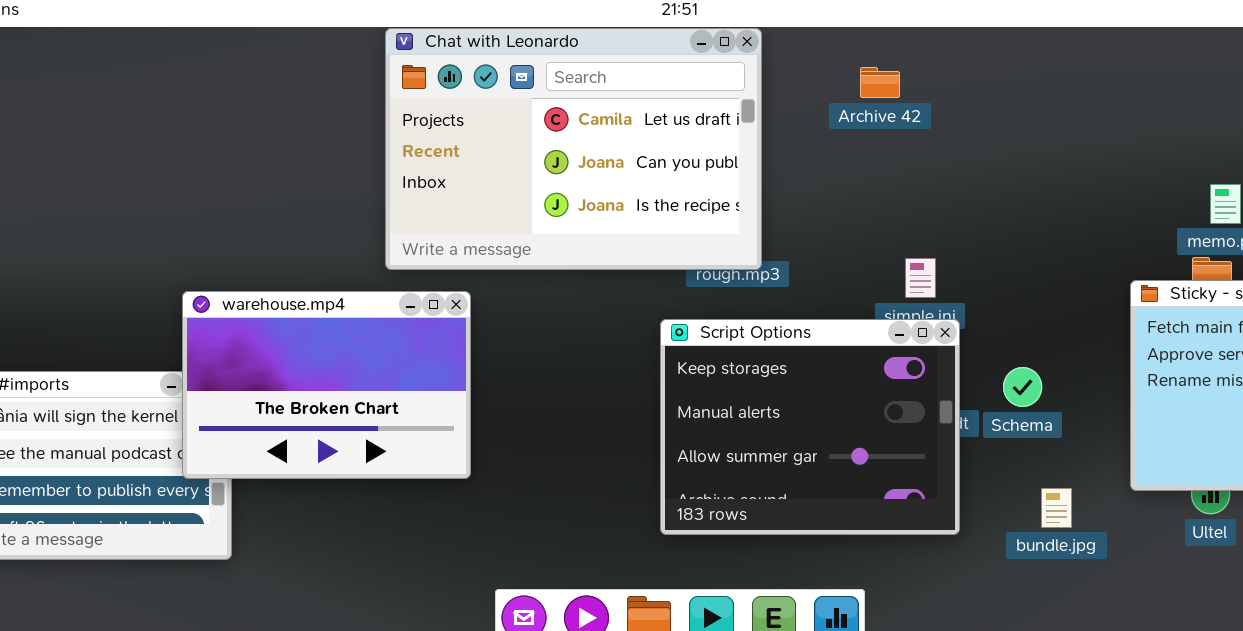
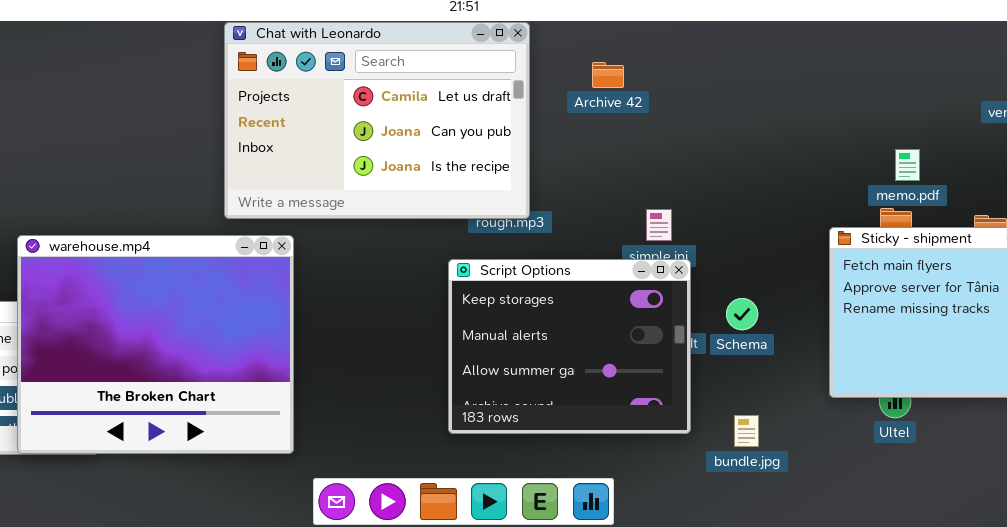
Archive 42: [860,67,900,98] -> [592,62,624,88], moved
warehouse.mp4: [182,291,471,479] -> [17,235,294,454], resized
bundle.jpg: [1041,488,1072,528] -> [734,415,759,447], moved

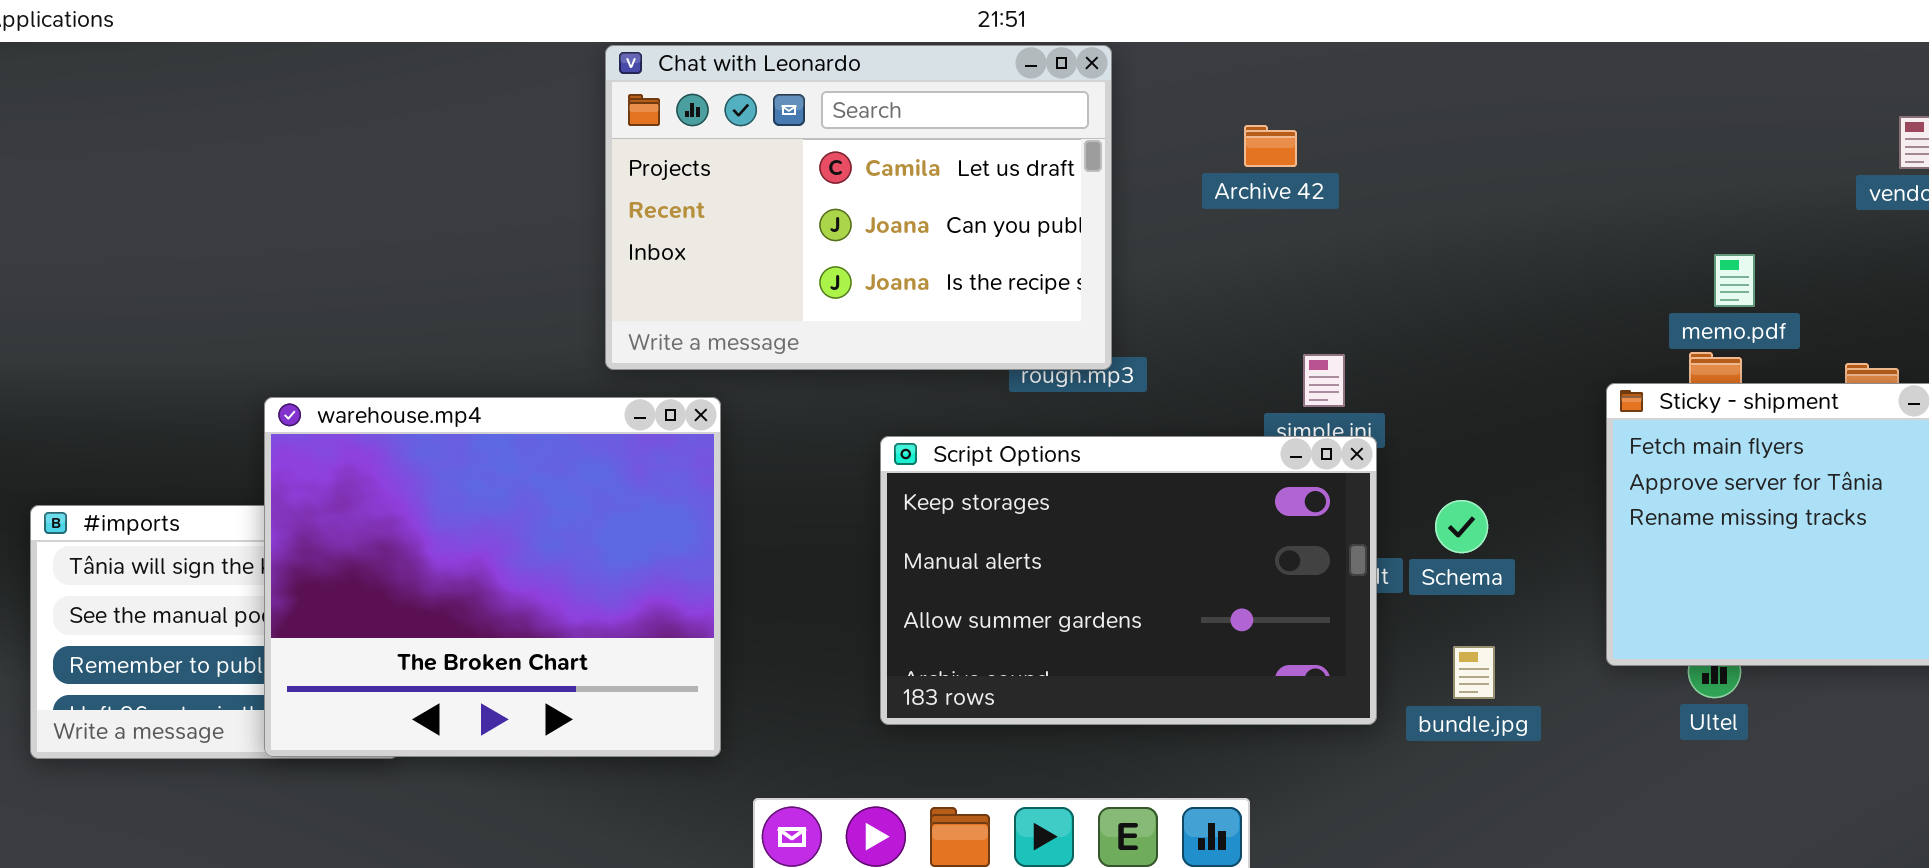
Archive 42: [592,62,624,88] -> [1244,125,1297,167], moved
Script Options: [448,259,691,434] -> [880,436,1377,725], resized
bundle.jpg: [734,415,759,447] -> [1453,646,1495,699], moved

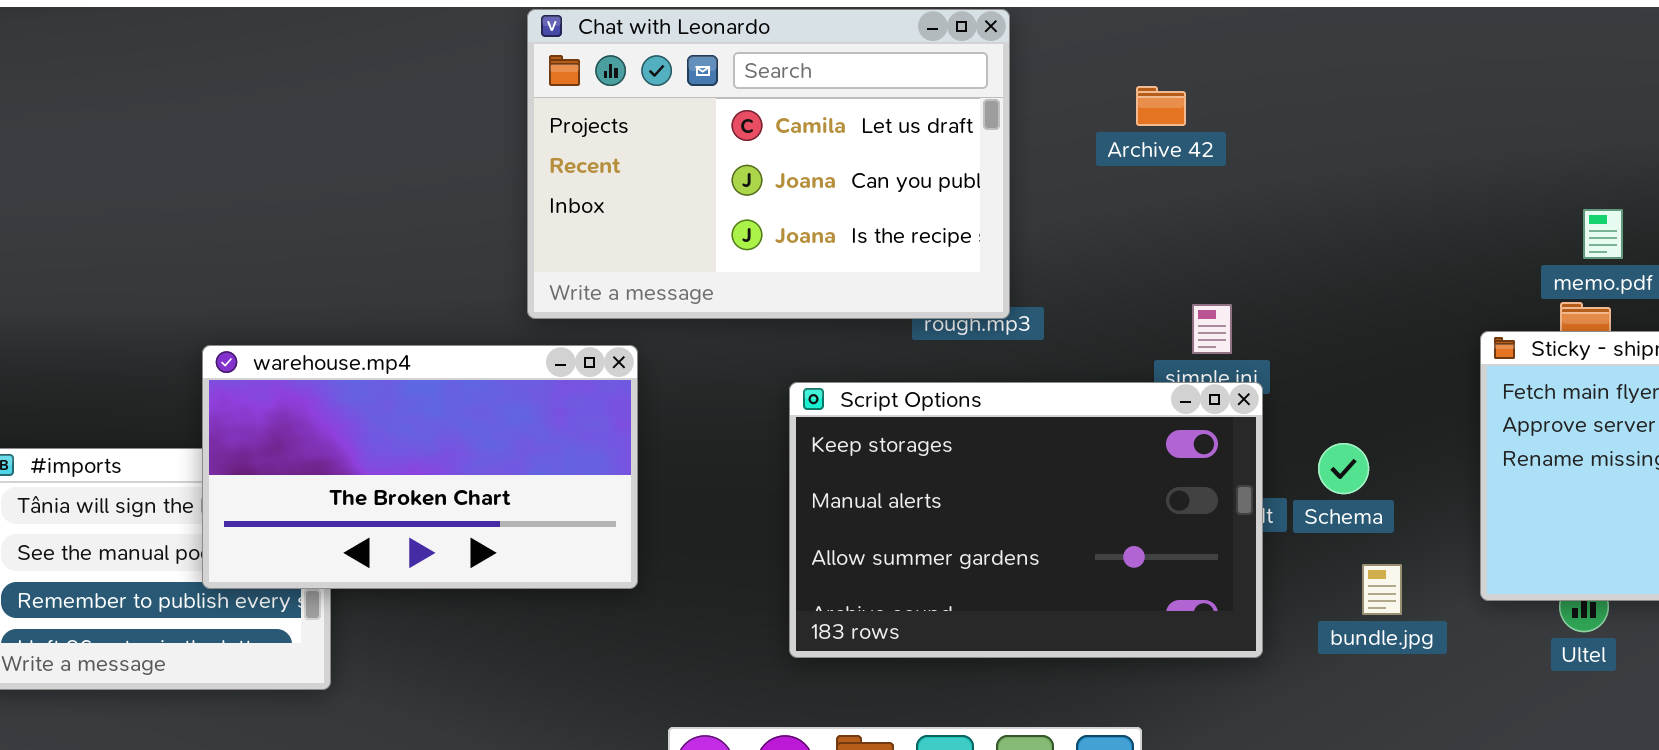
warehouse.mp4: [264,397,721,757] -> [202,345,638,589], resized
bundle.jpg: [1453,646,1495,699] -> [1362,564,1402,615], moved

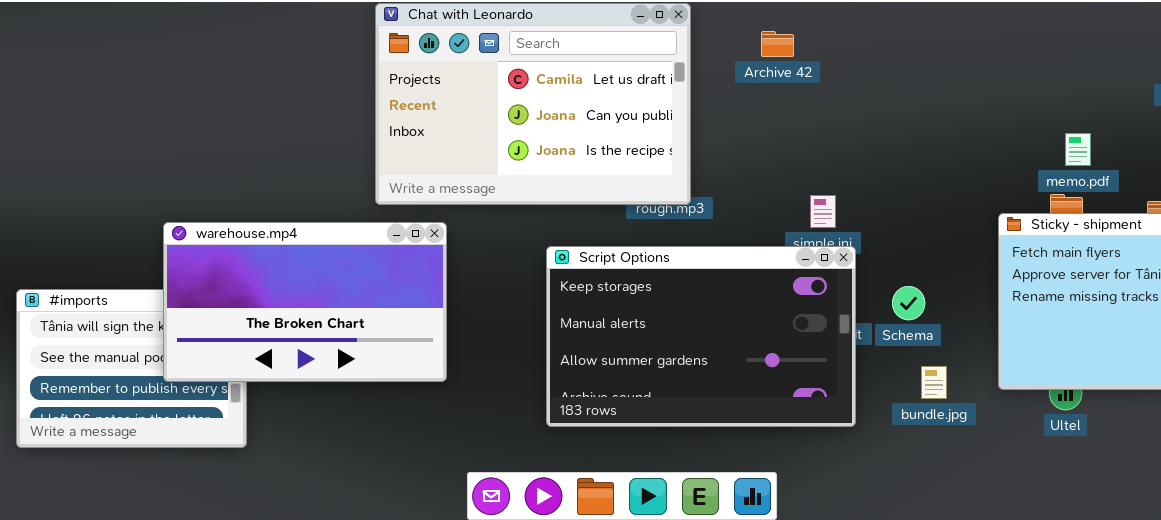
Archive 42: [1136,86,1186,126] -> [761,31,794,57], moved

